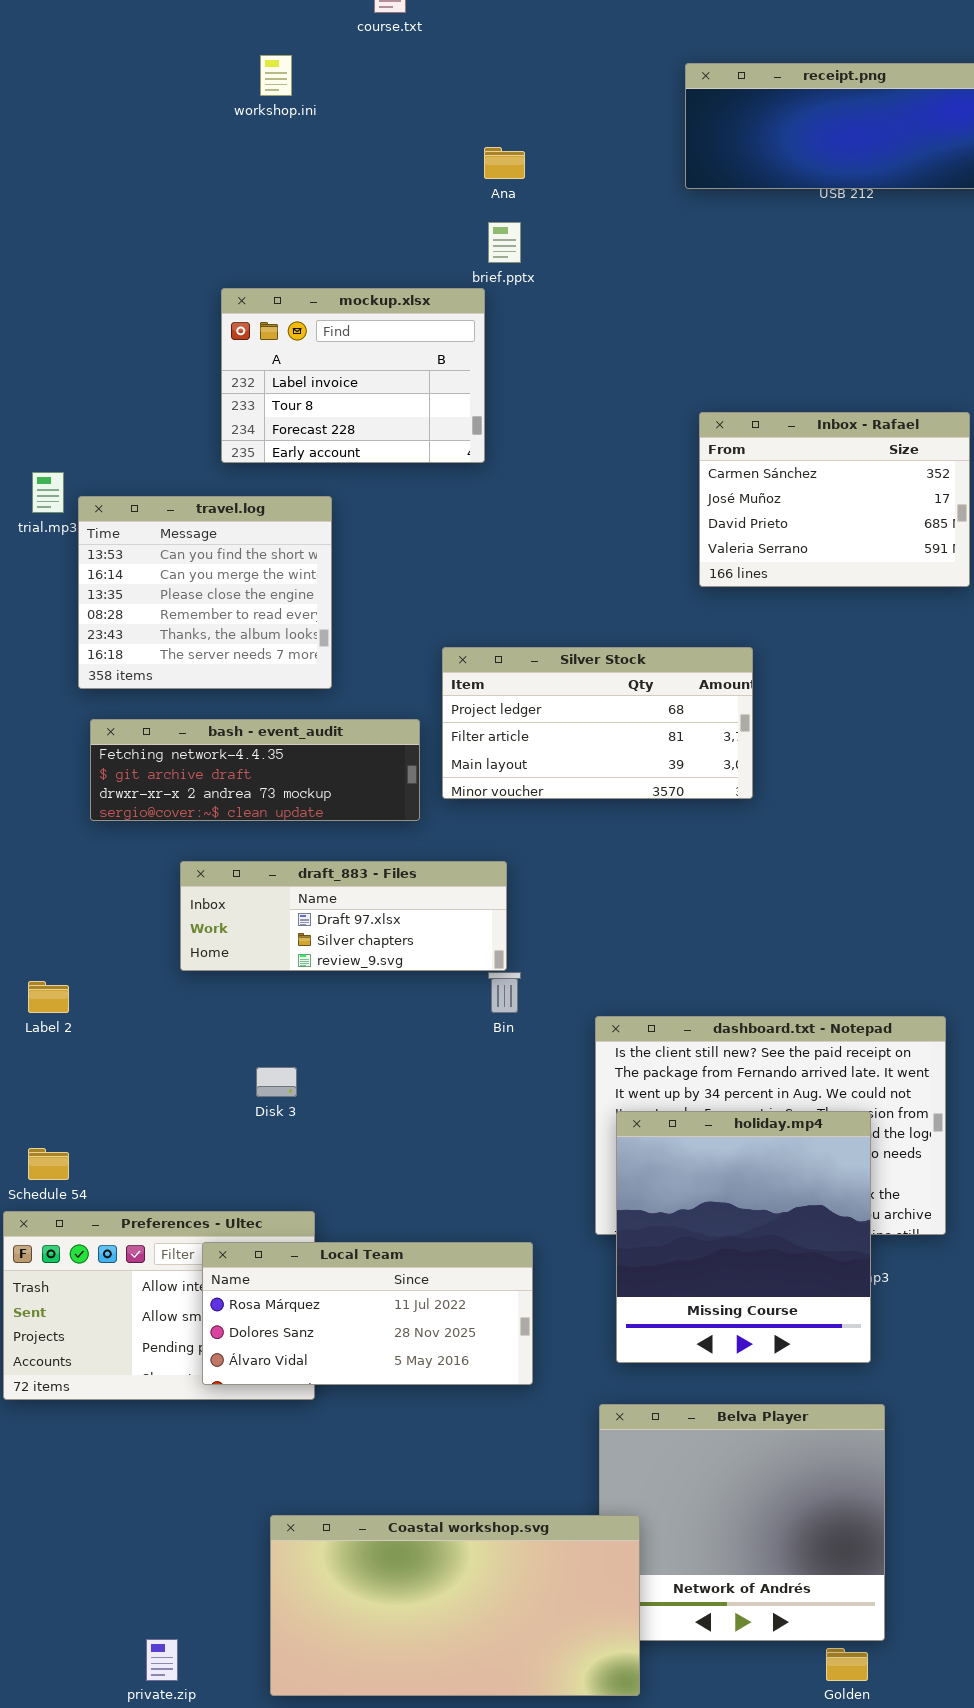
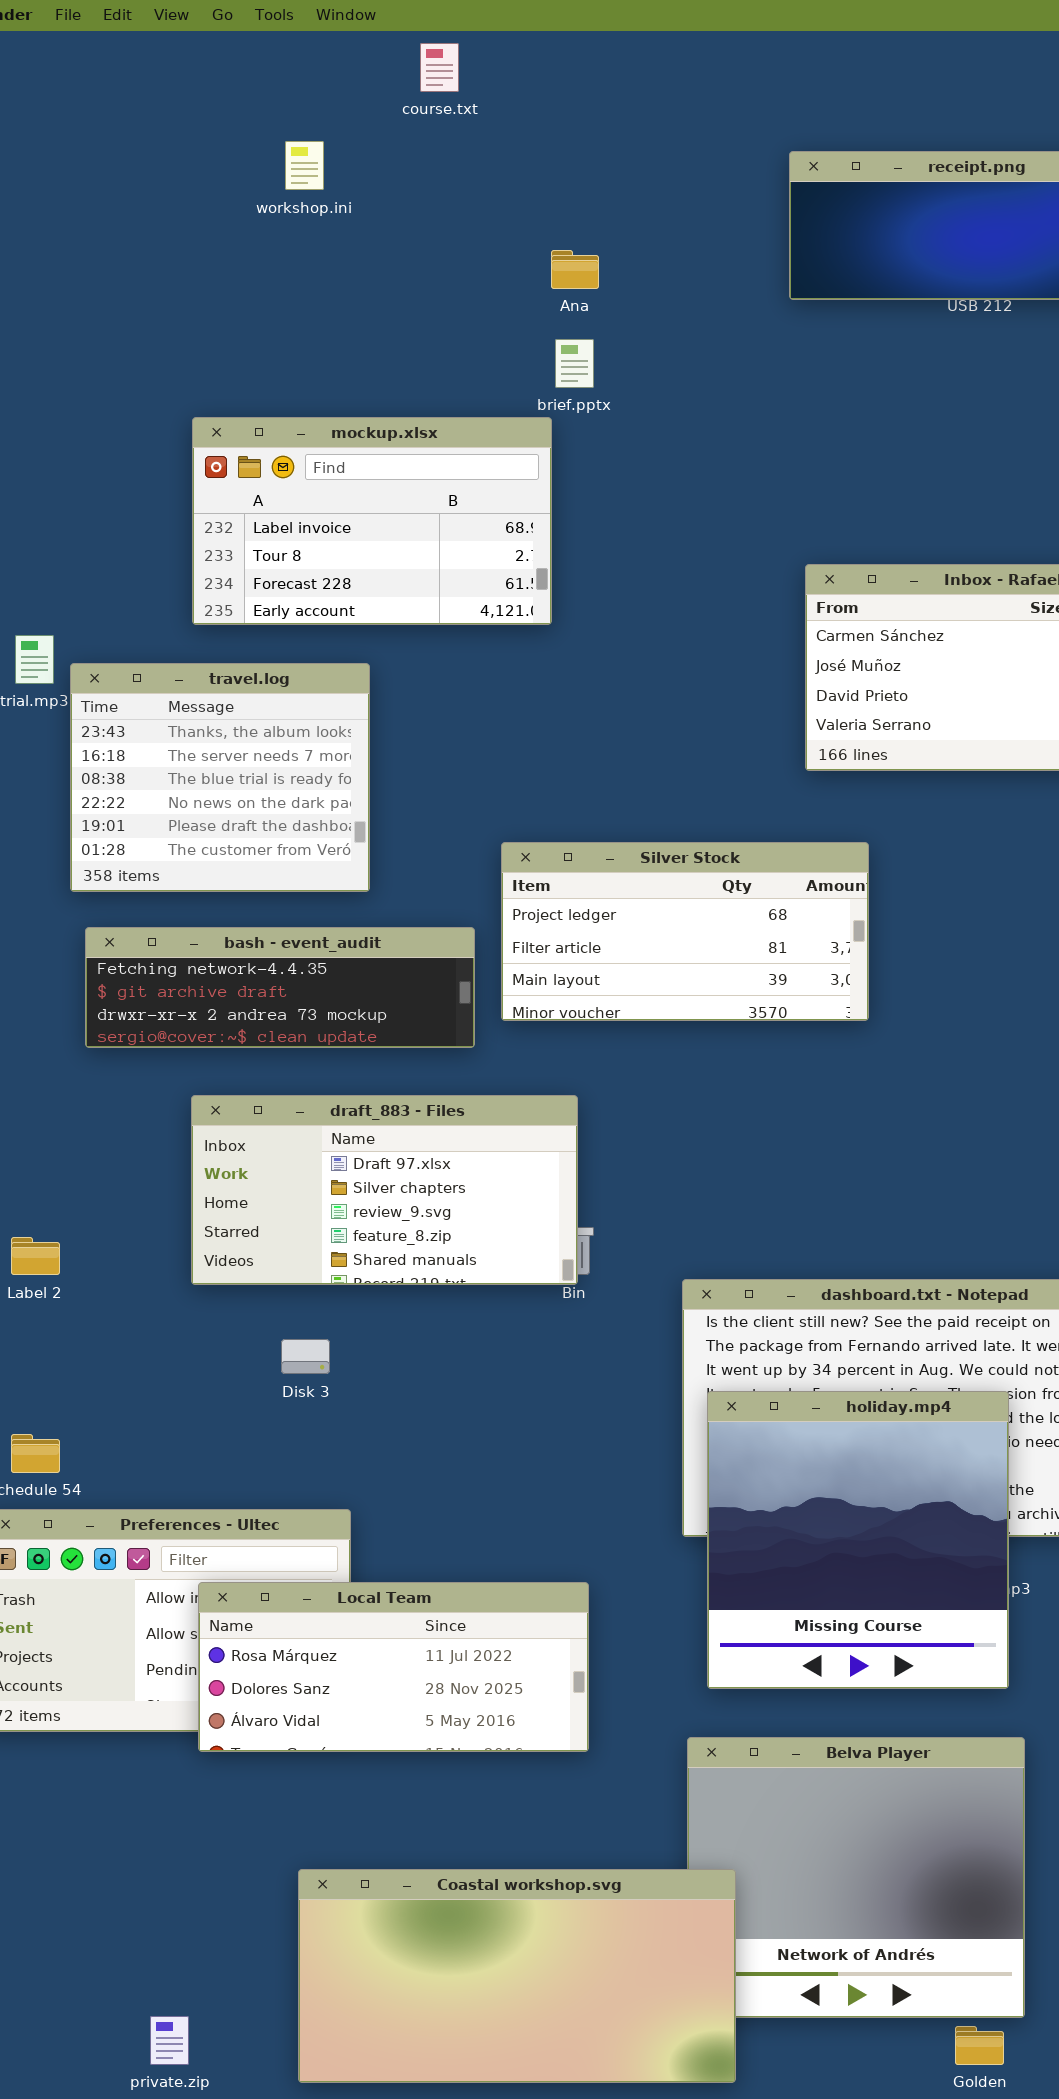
mockup.xlsx: [221,288,485,463] -> [192,417,552,625], resized
travel.log: [78,496,332,689] -> [70,663,370,892], scrolled down 4 rows
draft_883 - Files: [180,861,507,971] -> [191,1095,578,1285], resized
Local Team: [202,1242,533,1385] -> [198,1582,589,1752], moved

